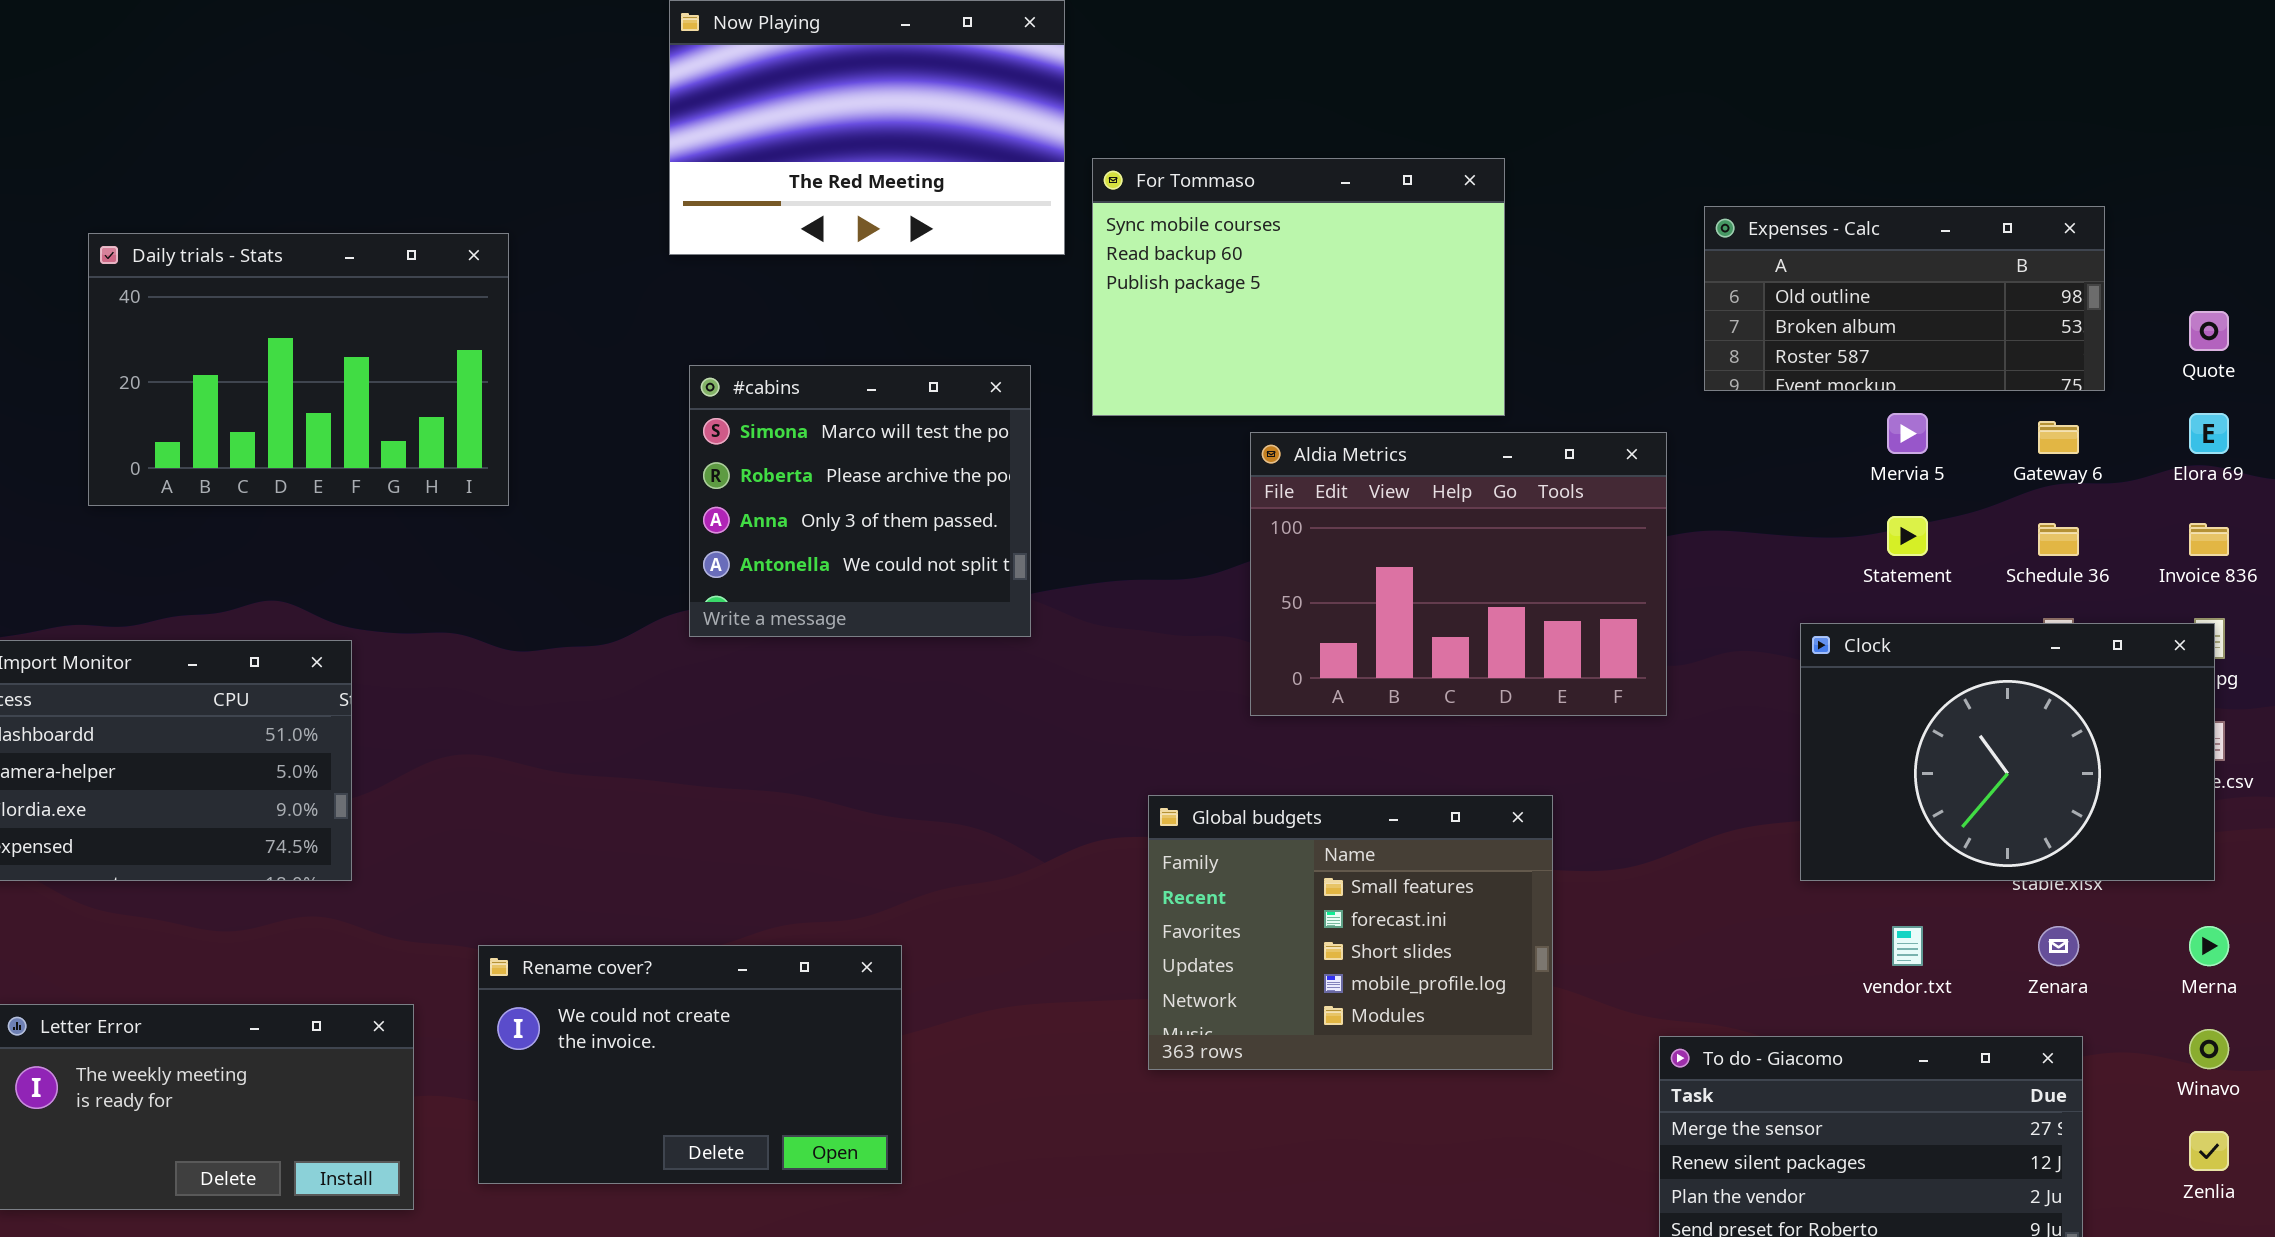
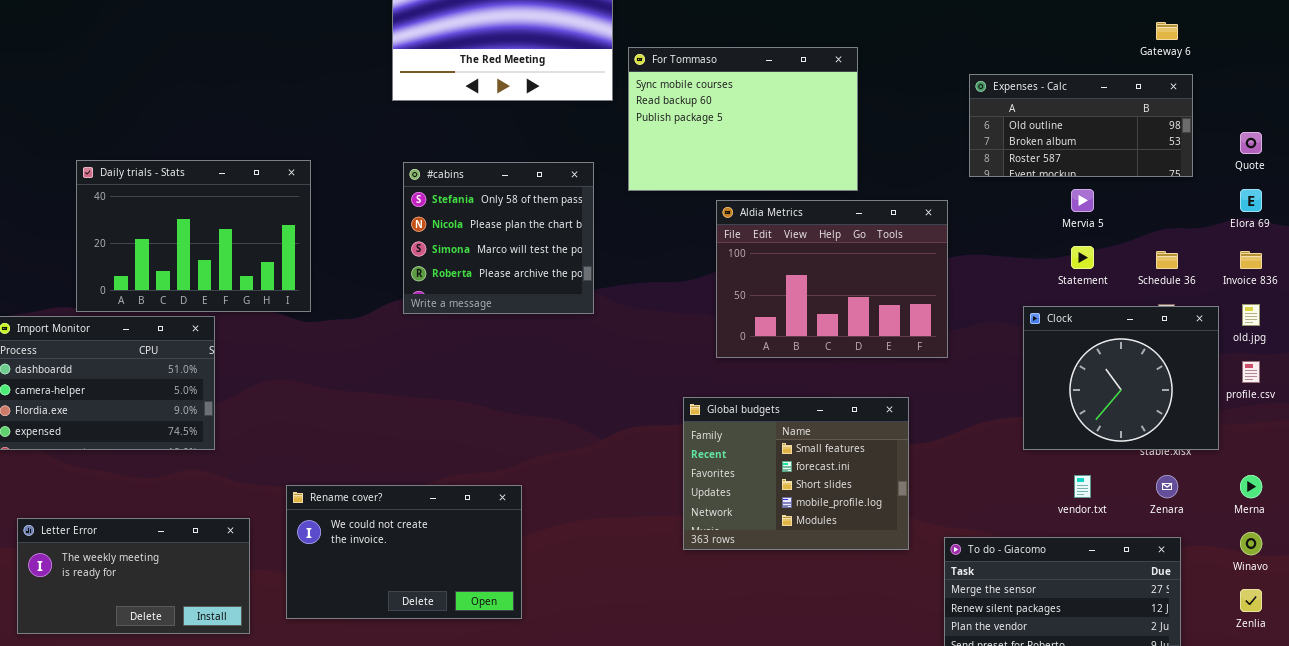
Daily trials - Stats: [88,233,509,506] -> [76,160,311,312], moved
#cabins: [689,365,1031,637] -> [403,162,594,314], scrolled up 2 rows
Gateway 6: [2038,421,2079,454] -> [1156,22,1178,40], moved
Clock: [1800,623,2215,881] -> [1023,306,1219,450], resized
Global budgets: [1148,795,1553,1070] -> [683,397,909,550], moved

